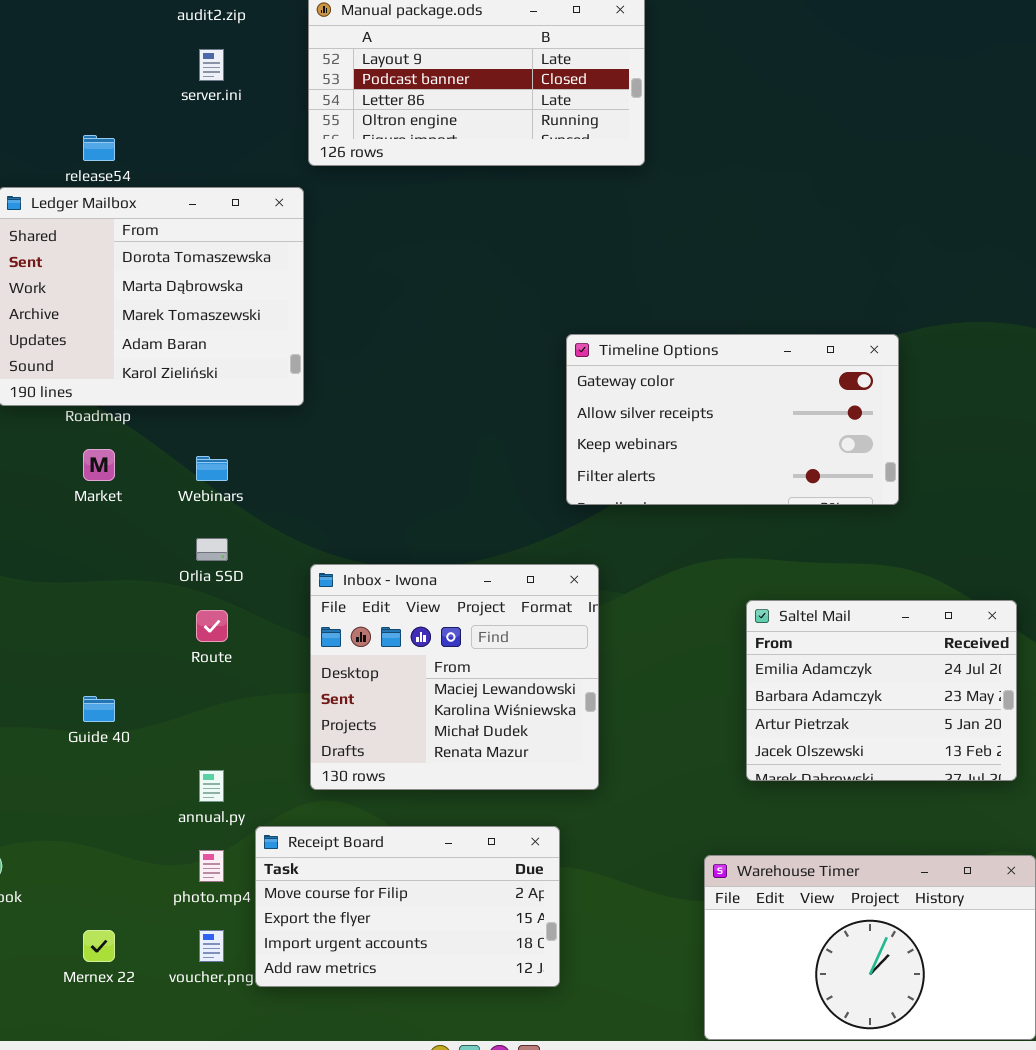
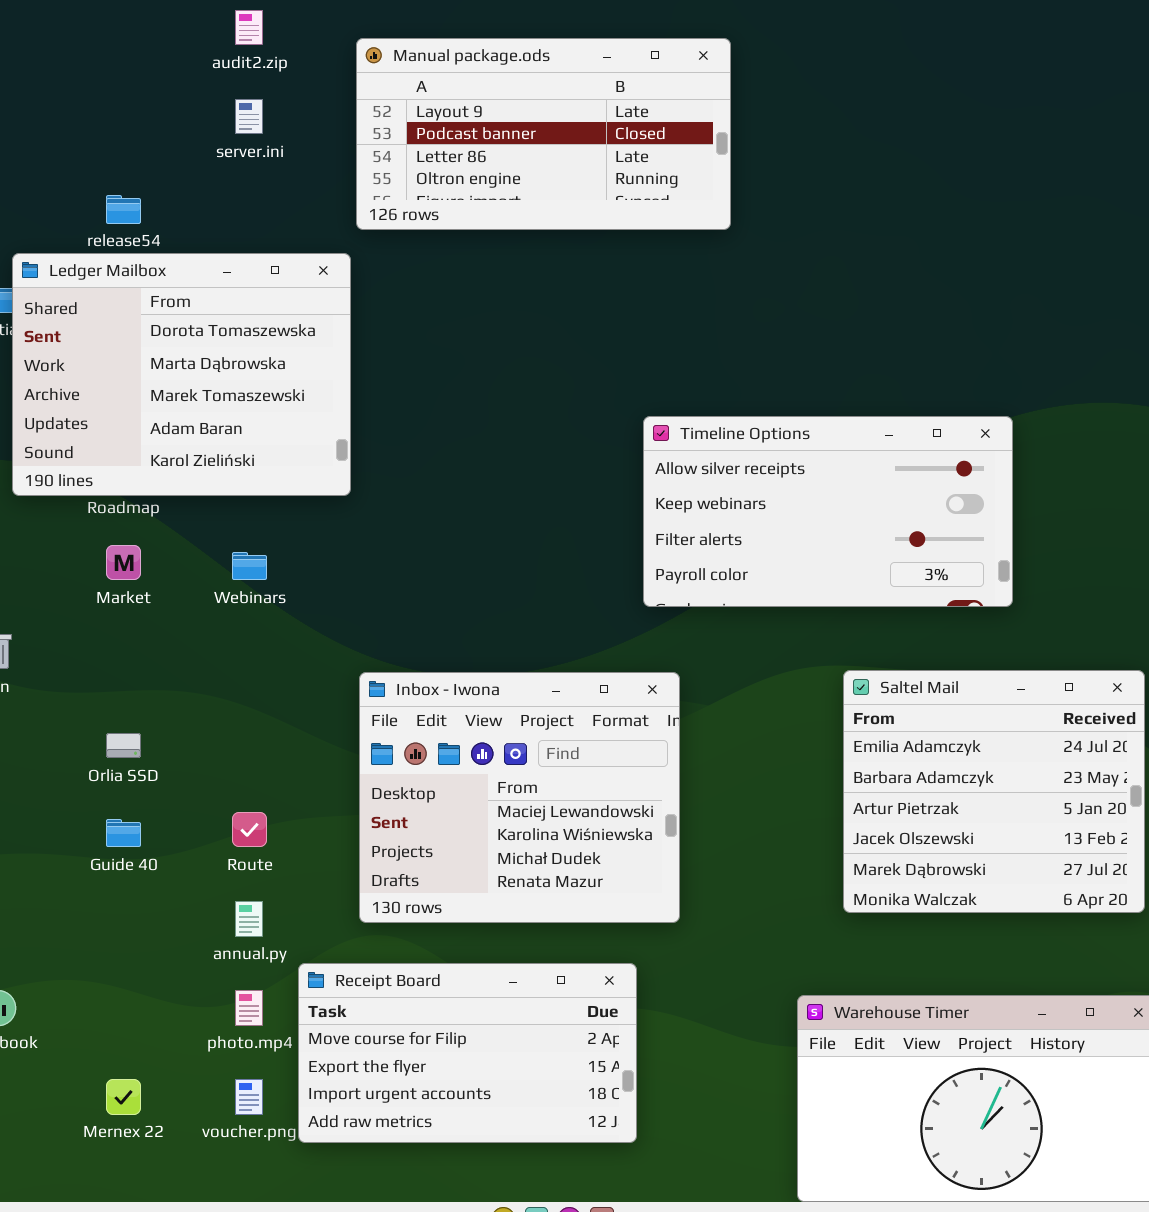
Timeline Options: [566,334,899,505] -> [643,416,1013,607], scrolled down 1 row
Orlia SSD: [196,538,228,561] -> [106,733,141,758], moved
Saltel Mail: [746,600,1017,781] -> [843,670,1145,913], resized
Route: [196,610,228,642] -> [232,812,267,847], moved

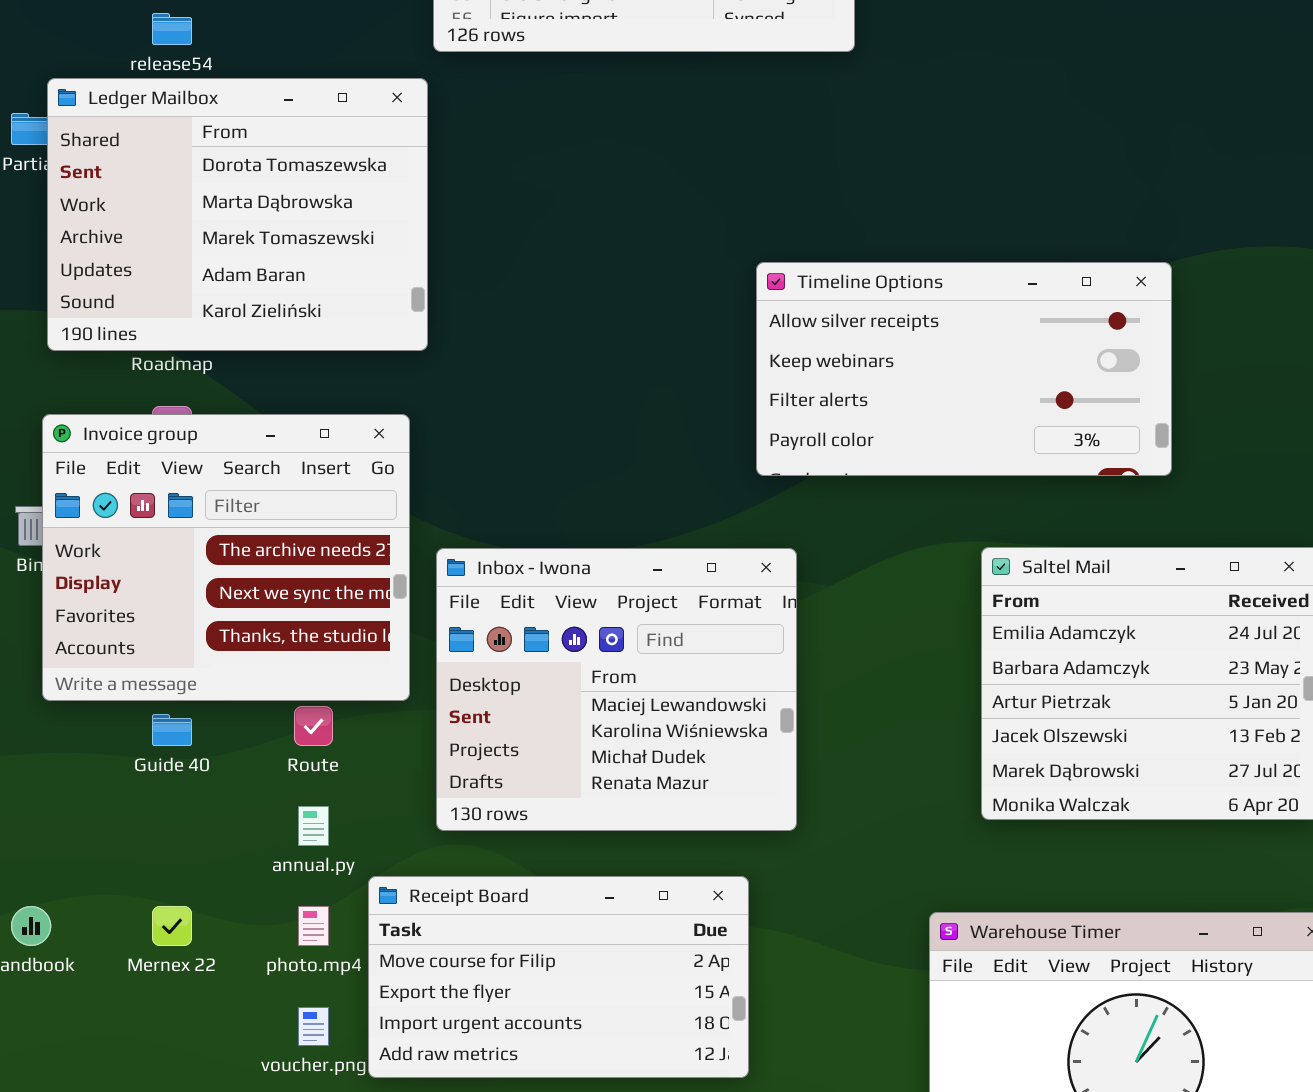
Invoice group: none -> [42,414,410,701], opened
Mernex 22: [106,1079,141,1115] -> [152,906,192,946], moved

